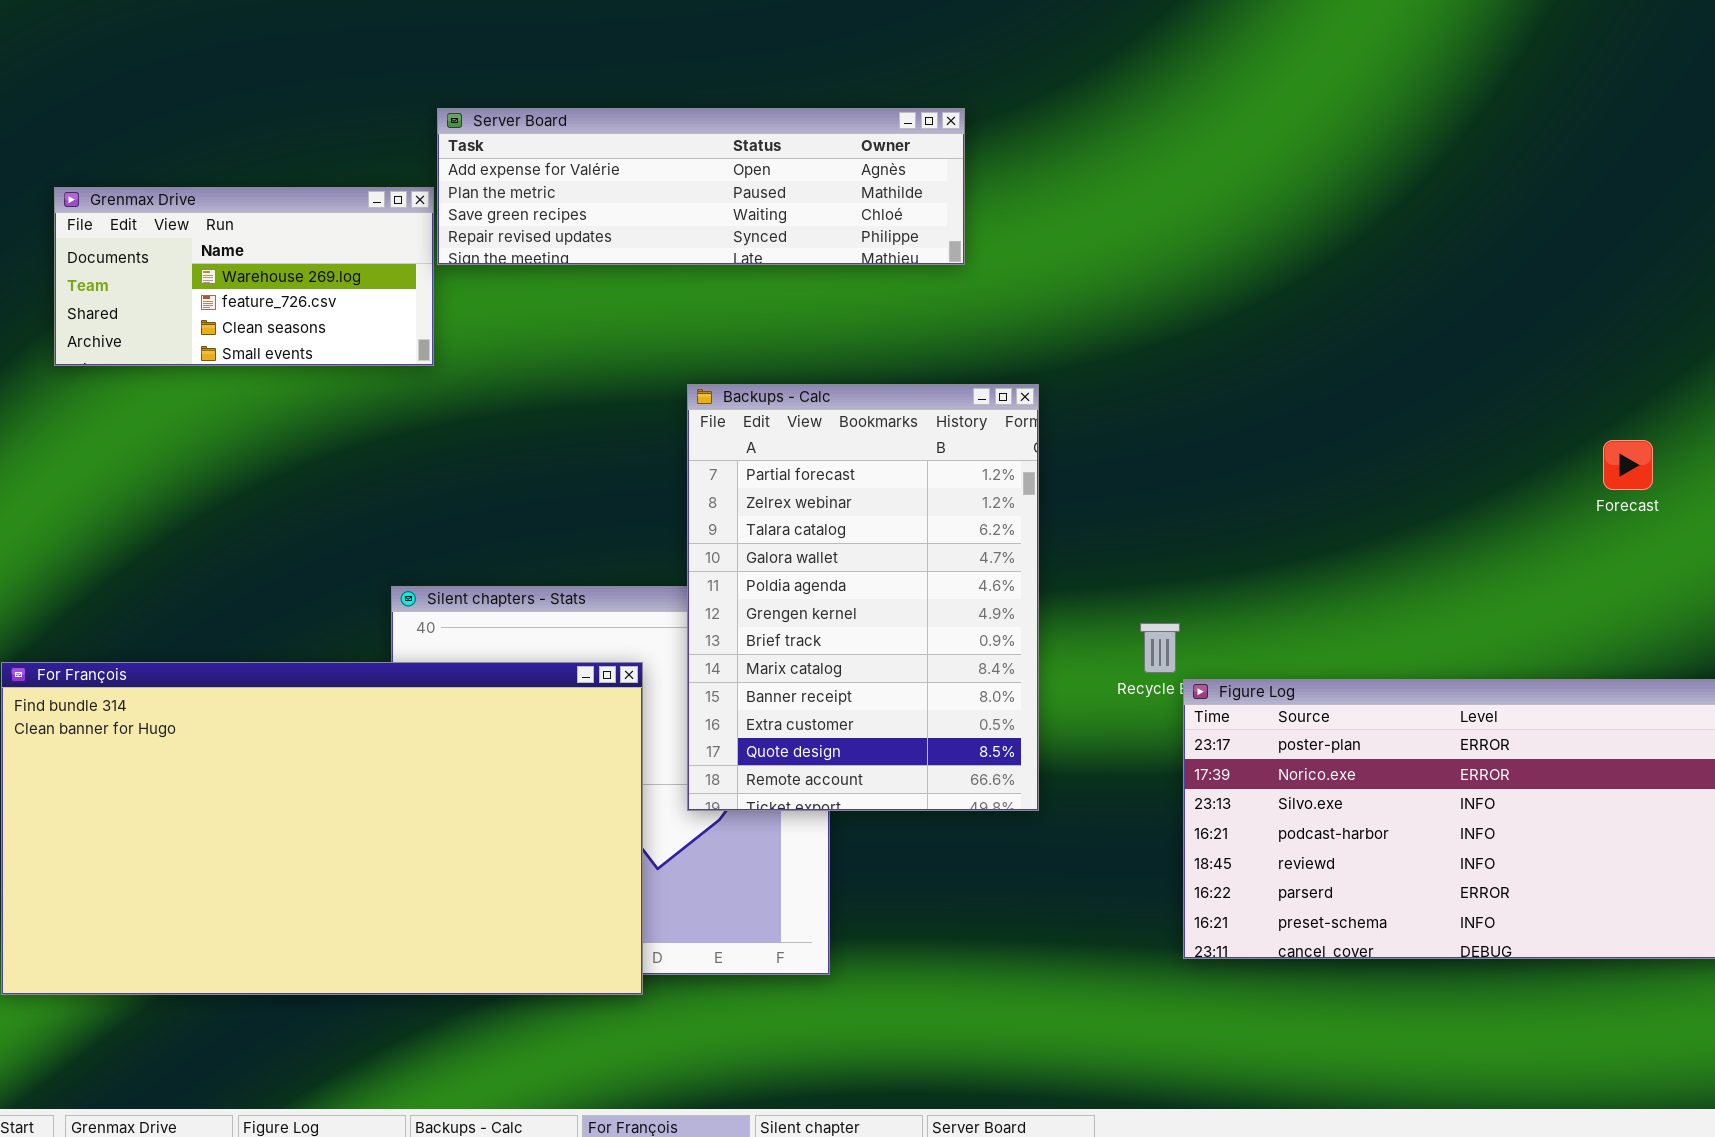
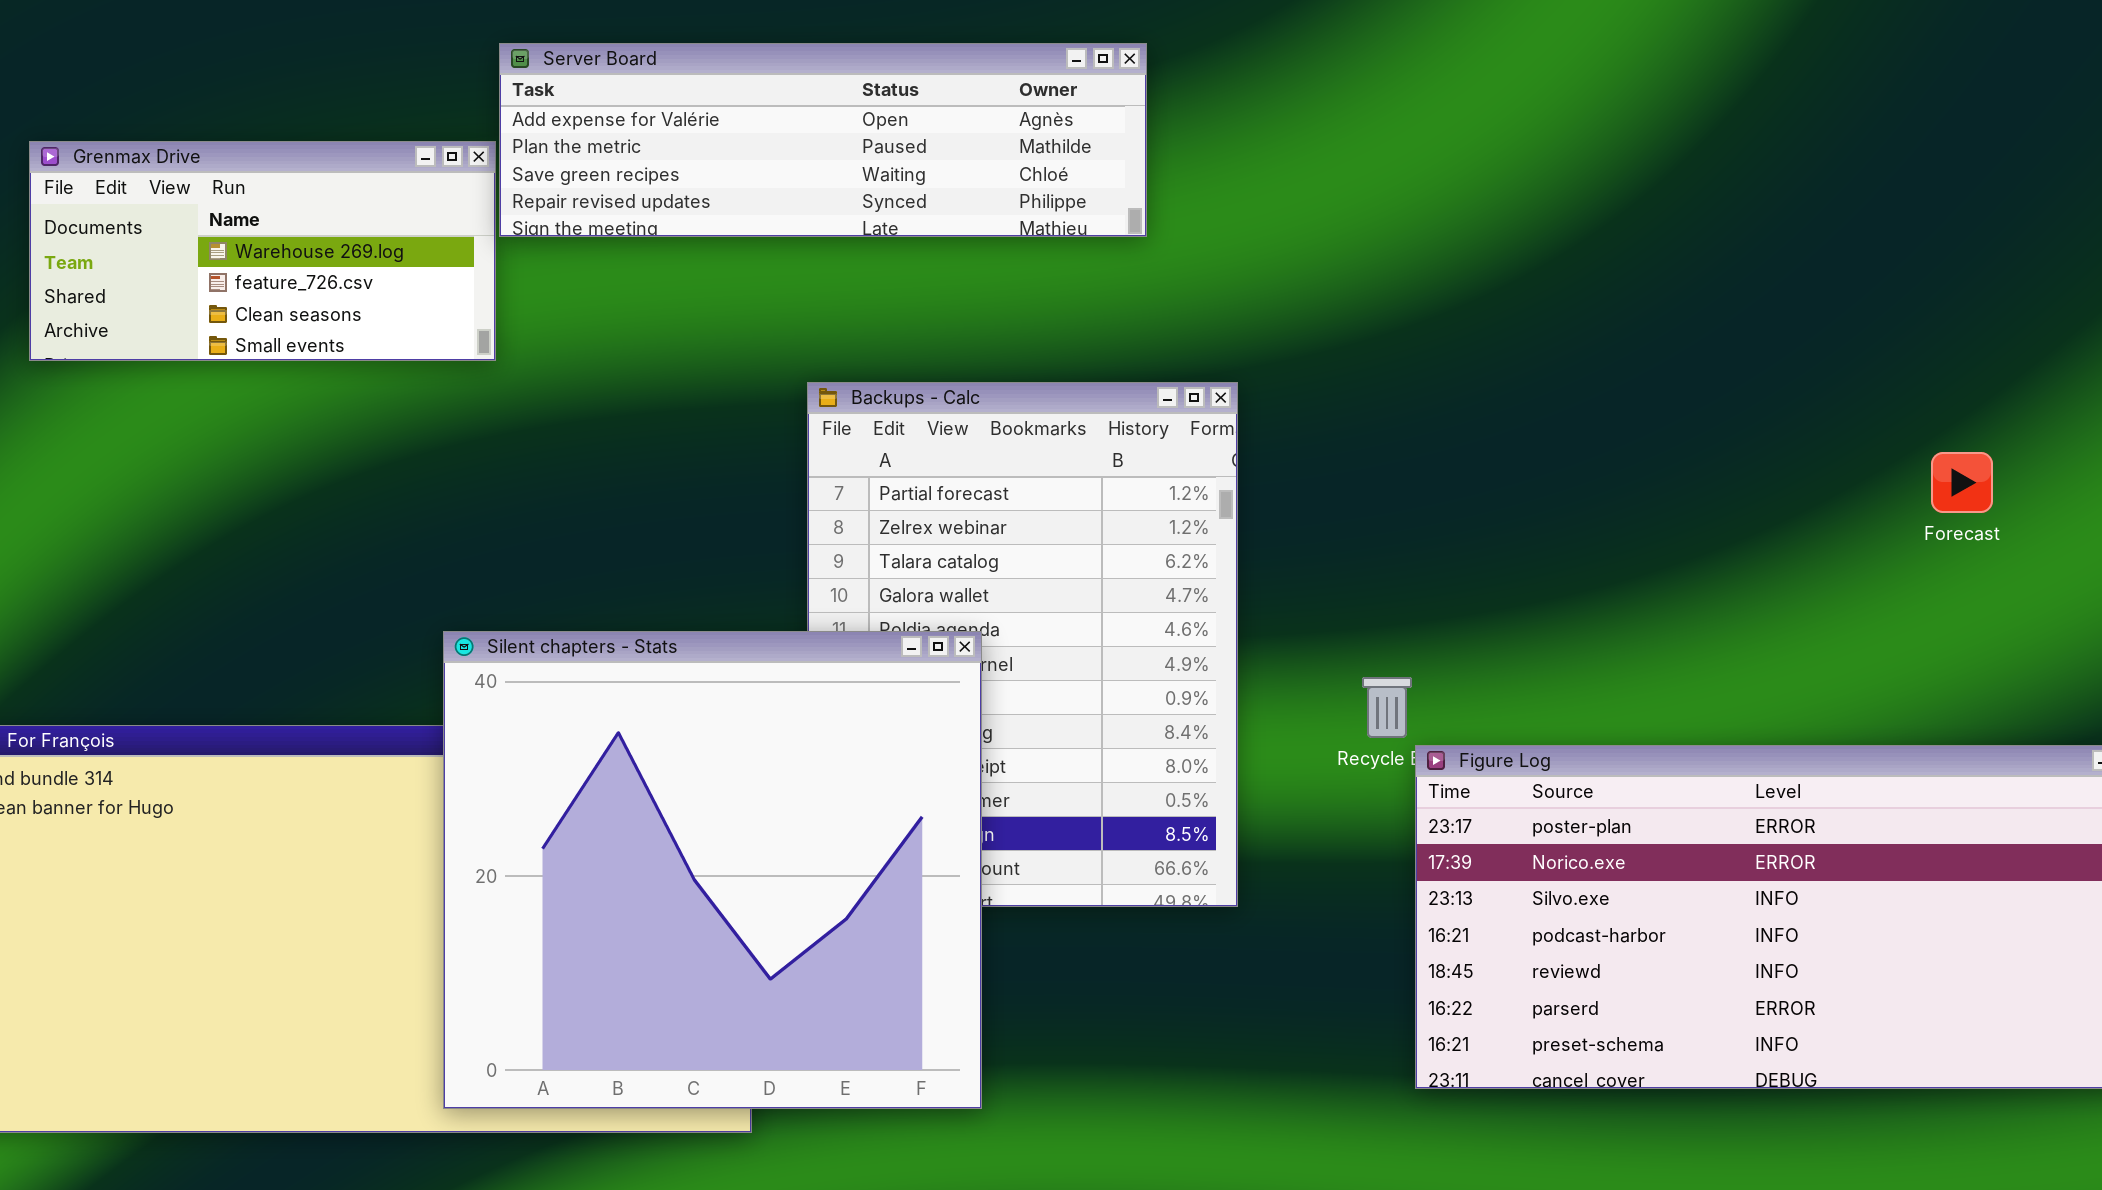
Silent chapters - Stats: [391,586,830,975] -> [443,631,982,1109], raised

